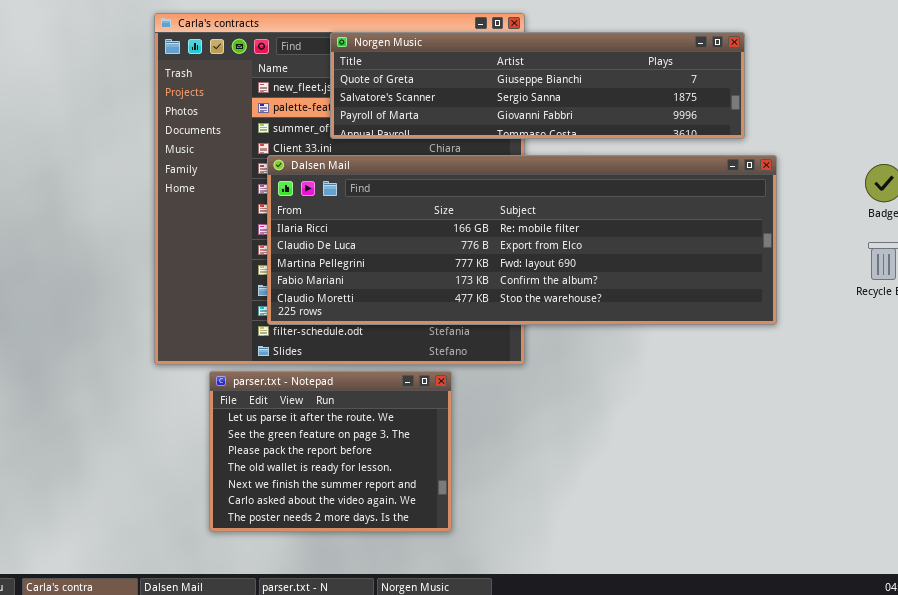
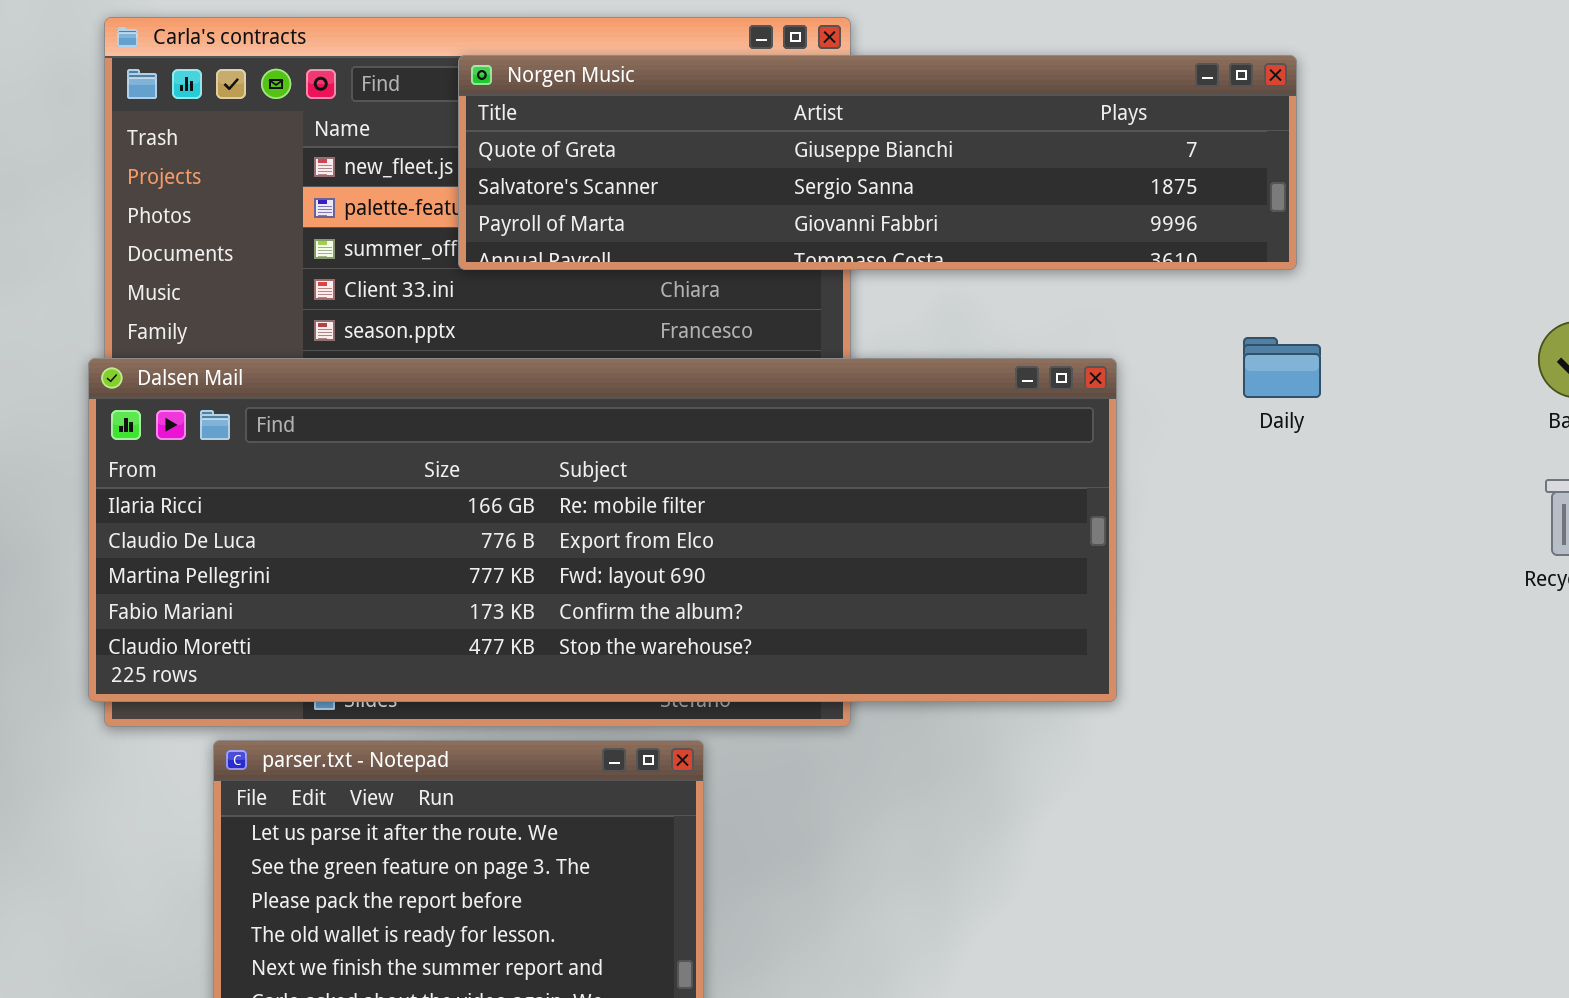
Dalsen Mail: [267,155,777,325] -> [88,358,1117,702], moved

